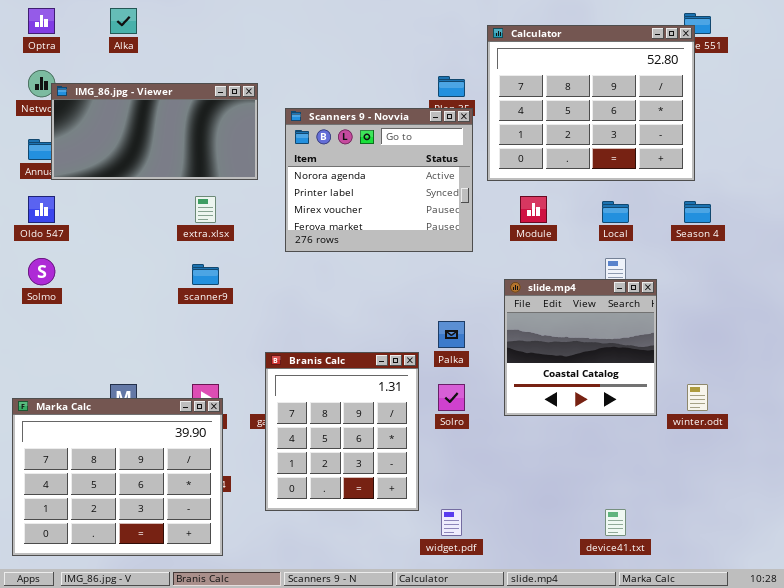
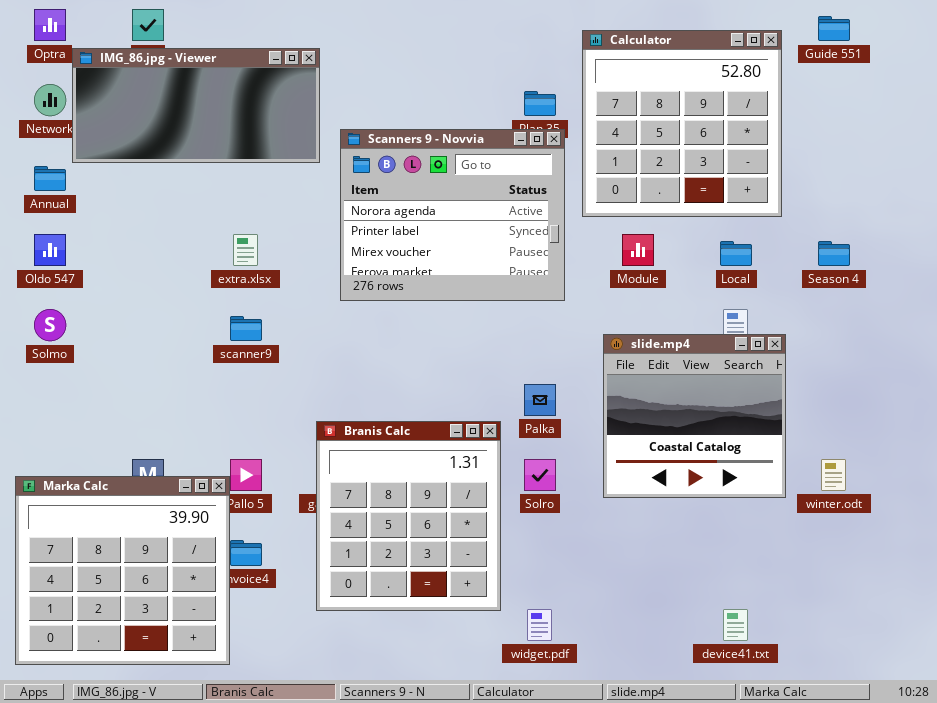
Calculator: [487,25,695,181] -> [582,30,782,217], resized
IMG_86.jpg - Viewer: [51,83,258,180] -> [72,48,320,163], moved
Marka Calc: [12,398,223,556] -> [15,476,230,665], resized

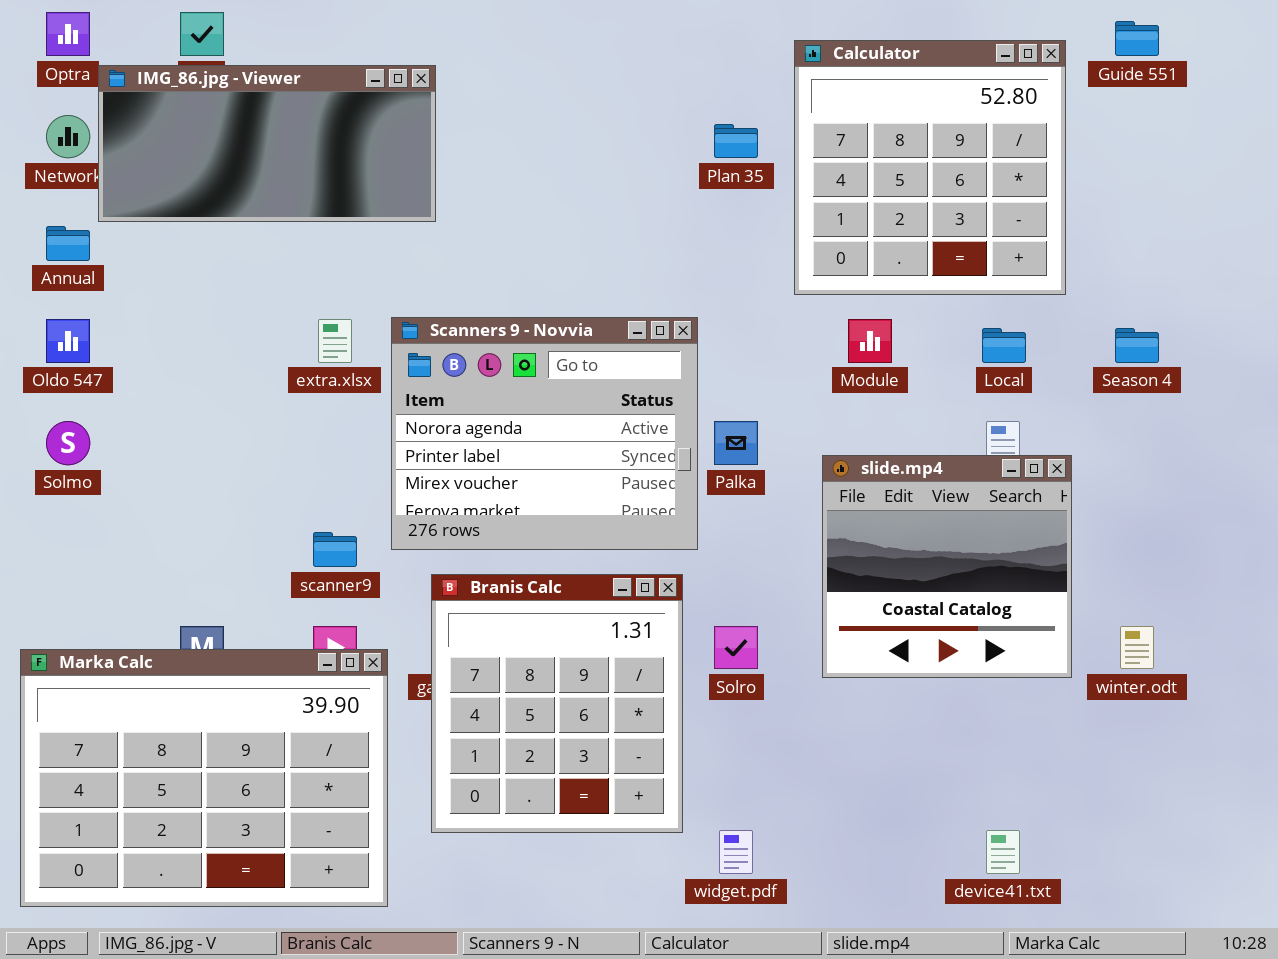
Scanners 9 - Novvia: [340,129,565,301] -> [391,317,698,550], moved
scanner9: [230,316,262,341] -> [313,532,357,567], moved
Palka: [524,384,556,416] -> [714,421,758,465], moved
Marka Calc: [15,476,230,665] -> [20,649,388,907], resized

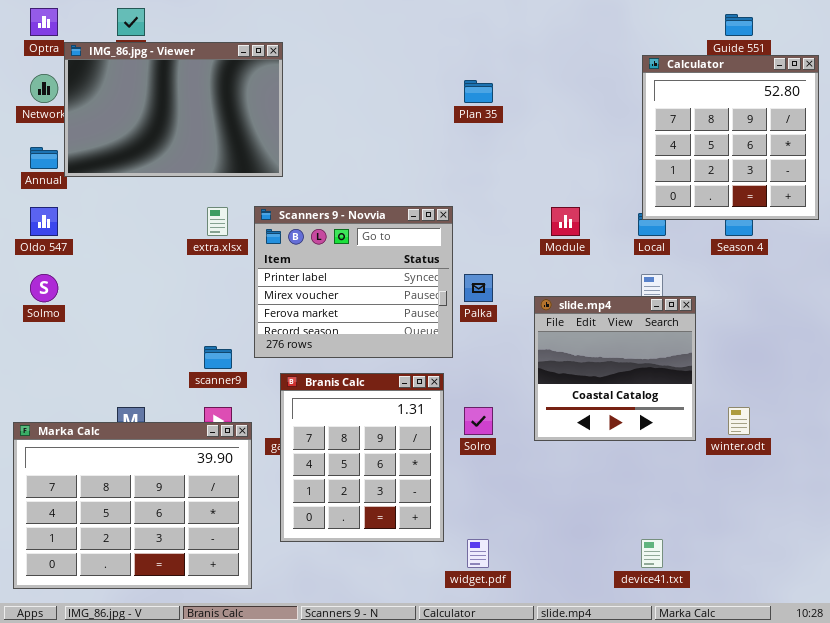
Calculator: [794,40,1066,295] -> [642,55,819,220], moved
IMG_86.jpg - Viewer: [98,65,436,222] -> [64,42,283,177], resized
Scanners 9 - Novvia: [391,317,698,550] -> [254,206,453,358], scrolled down 1 row

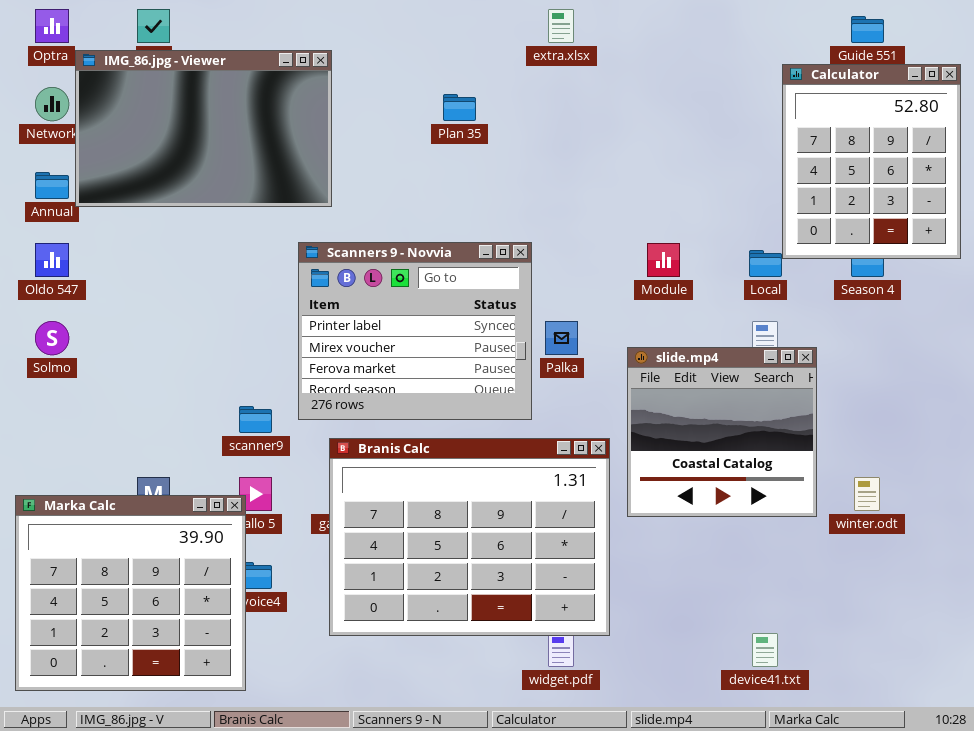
Calculator: [642,55,819,220] -> [782,64,961,259], resized
Plan 35: [464,80,493,103] -> [443,94,476,121], moved
extra.xlsx: [207,207,228,236] -> [548,9,574,43], moved
Branis Calc: [280,373,444,542] -> [329,438,610,636], resized
Marka Calc: [13,422,252,589] -> [15,495,246,691], resized

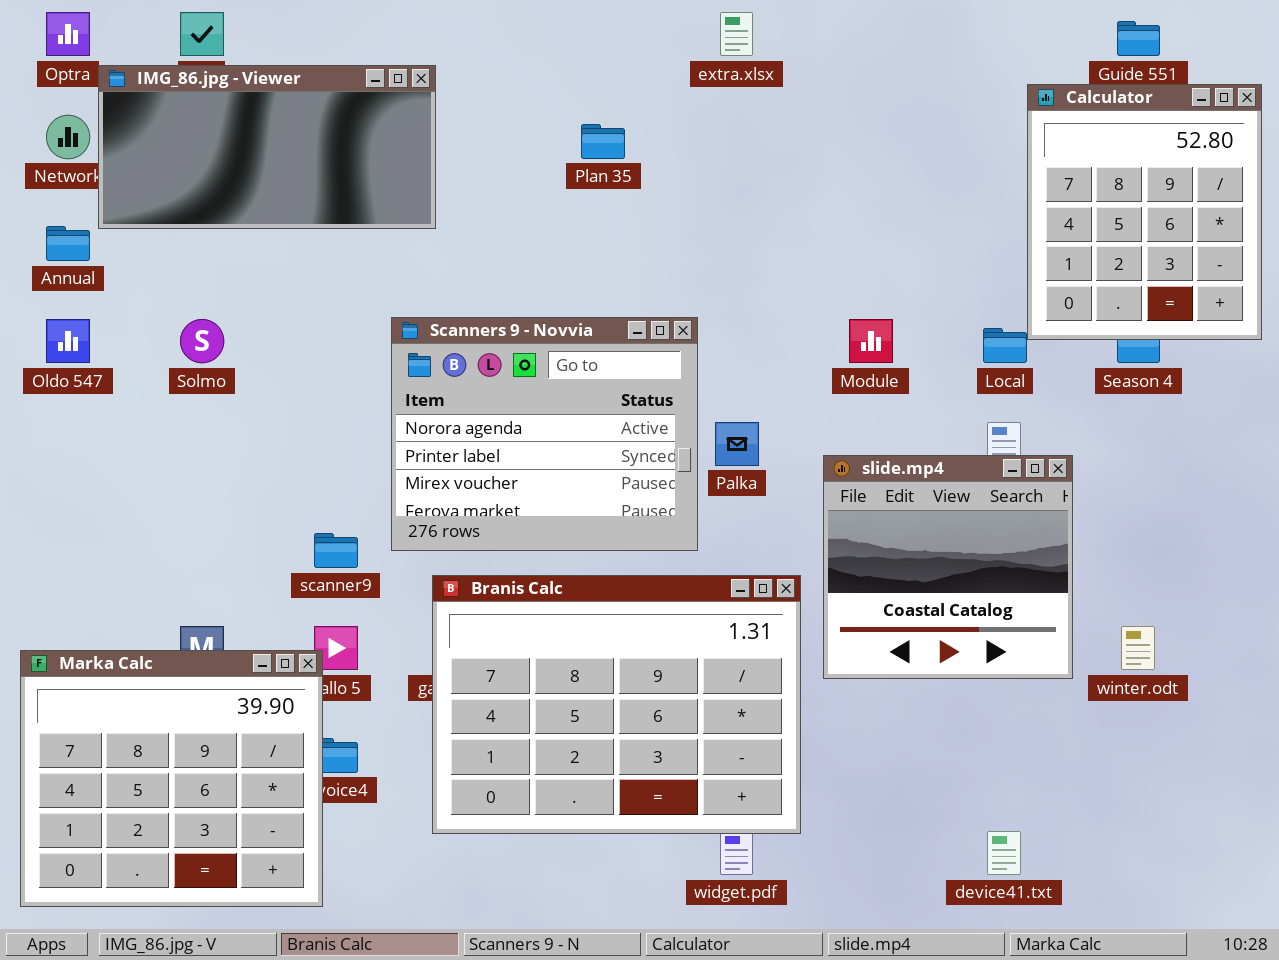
IMG_86.jpg - Viewer: [75,50,332,207] -> [98,65,436,229], resized
Scanners 9 - Novvia: [298,242,532,420] -> [391,317,698,551], scrolled up 1 row
Solmo: [35,321,69,355] -> [180,319,224,363], moved

